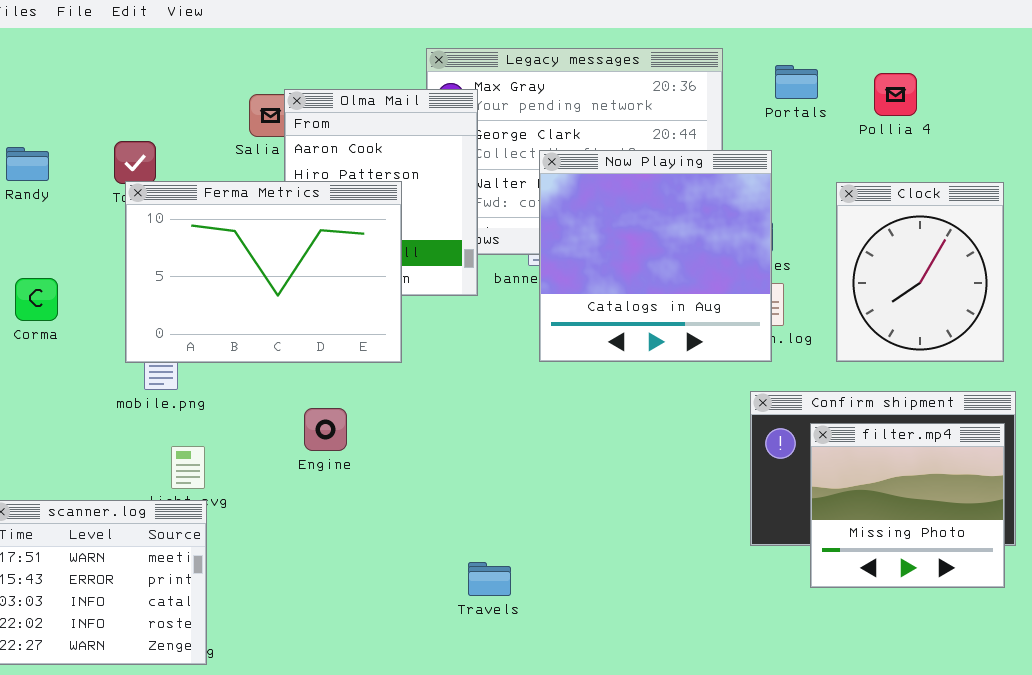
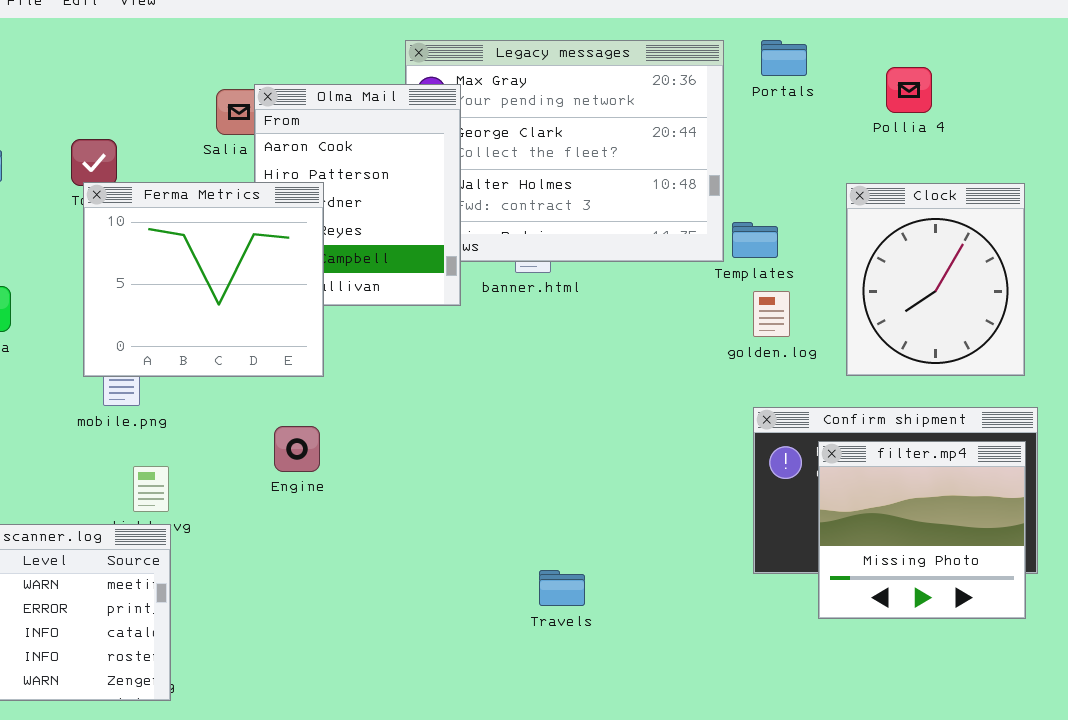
Portals: [775,65,818,99] -> [761,40,807,76], moved
Now Playing: [539,150,772,362] -> none, closed
Ferma Metrics: [125,181,402,363] -> [83,182,324,377], resized
Travels: [468,562,511,596] -> [539,570,585,606], moved

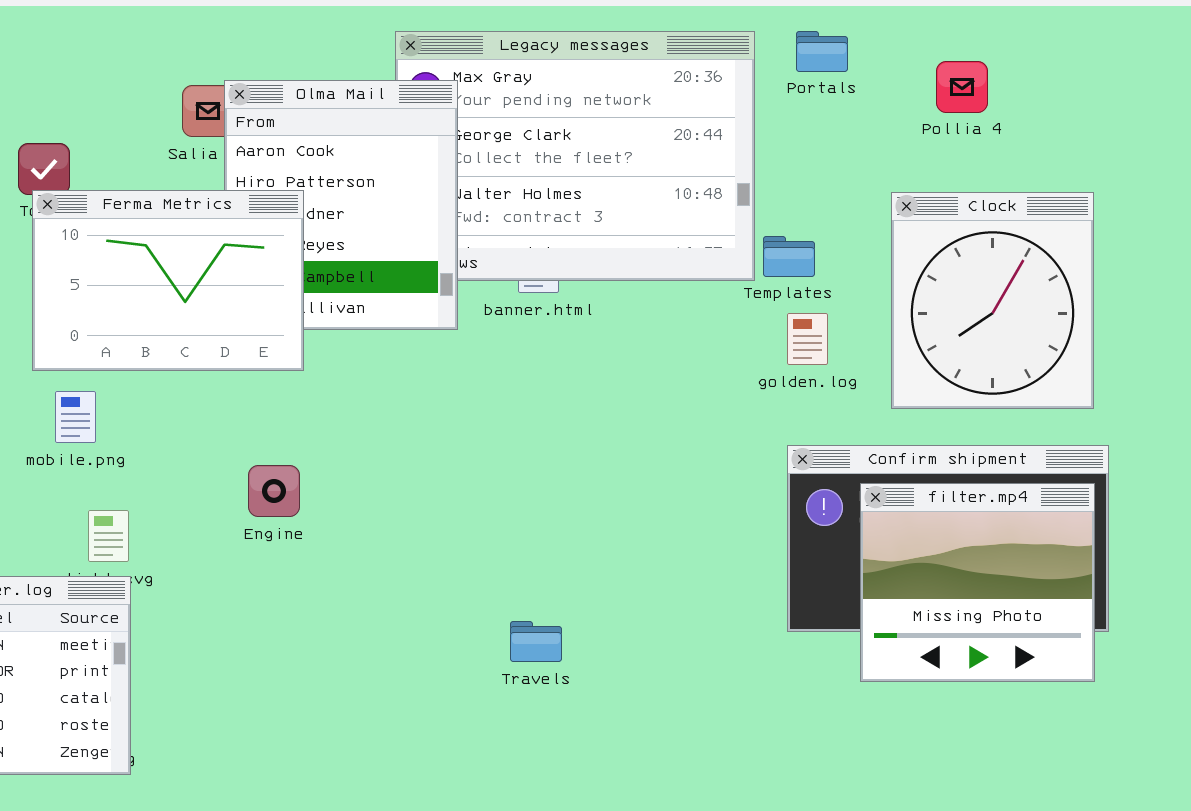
Ferma Metrics: [83,182,324,377] -> [32,190,304,371], resized
Travels: [539,570,585,606] -> [510,621,562,662], moved

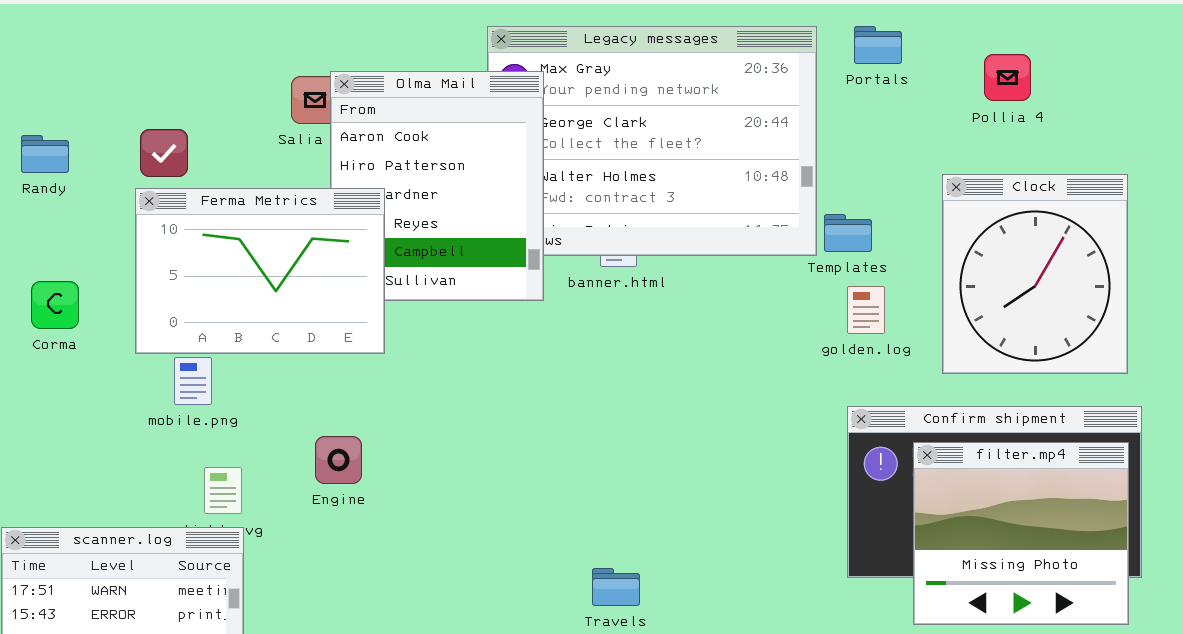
Ferma Metrics: [32,190,304,371] -> [135,188,385,354], moved
Engine: [248,465,300,517] -> [315,436,362,484], moved

